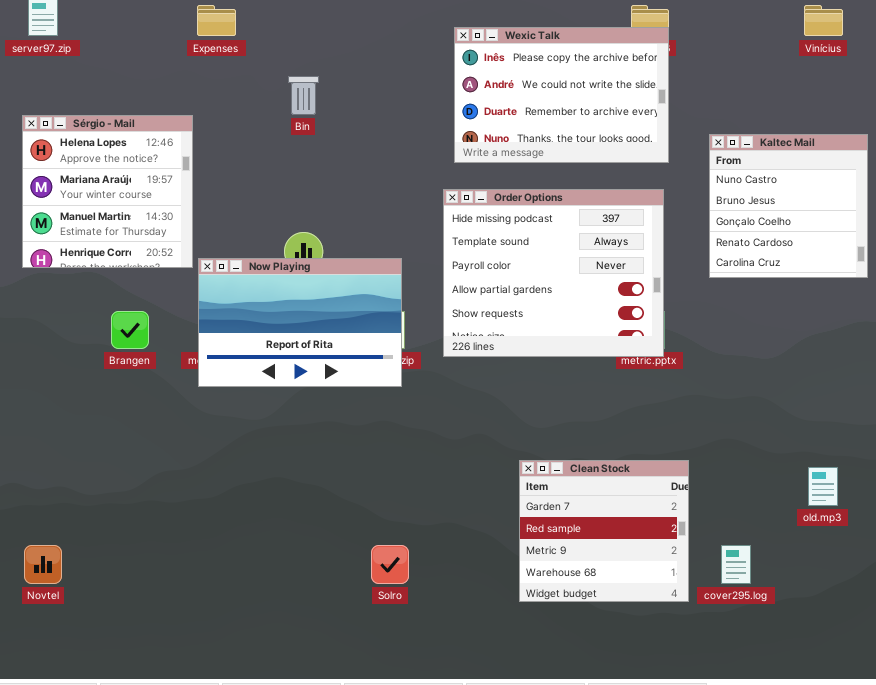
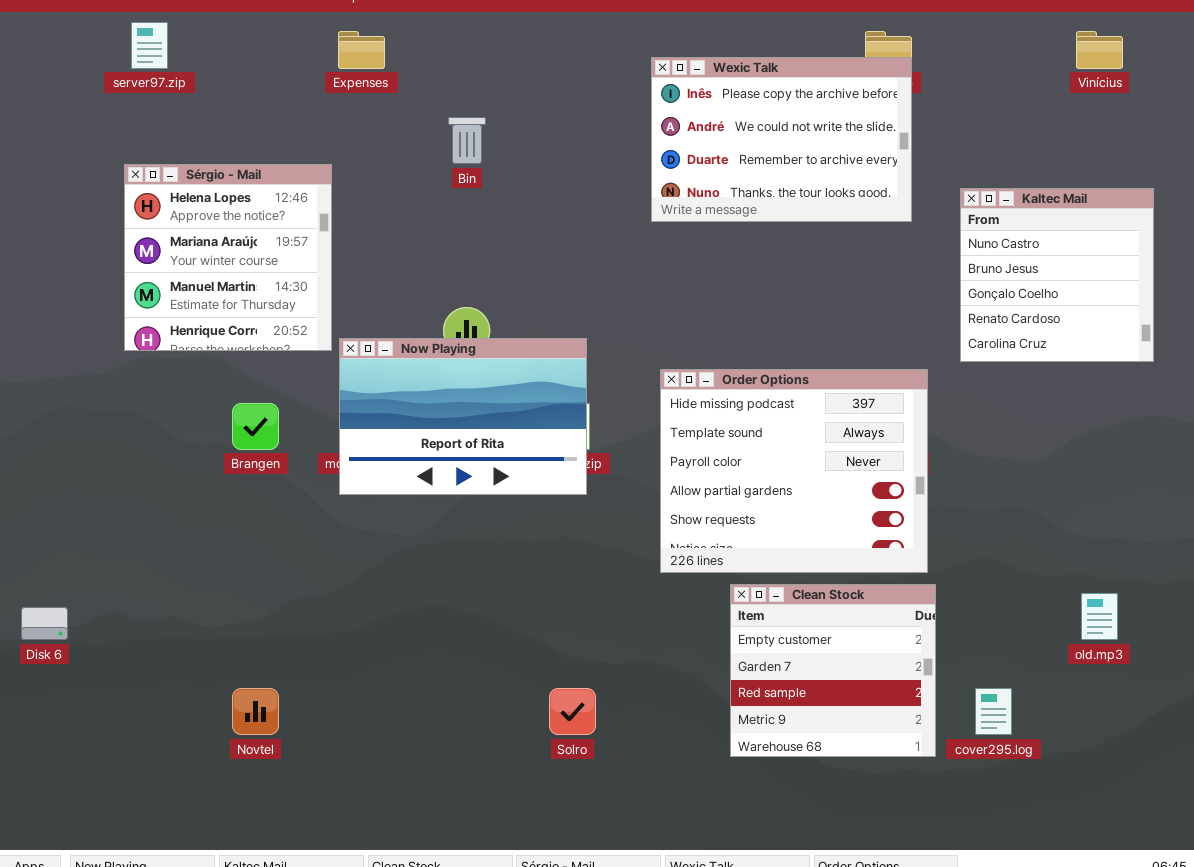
Order Options: [443,189,664,357] -> [660,369,928,573], moved
Clean Stock: [519,460,689,602] -> [730,584,936,757], scrolled up 1 row
Novtel: [24,545,62,584] -> [232,688,279,735], moved

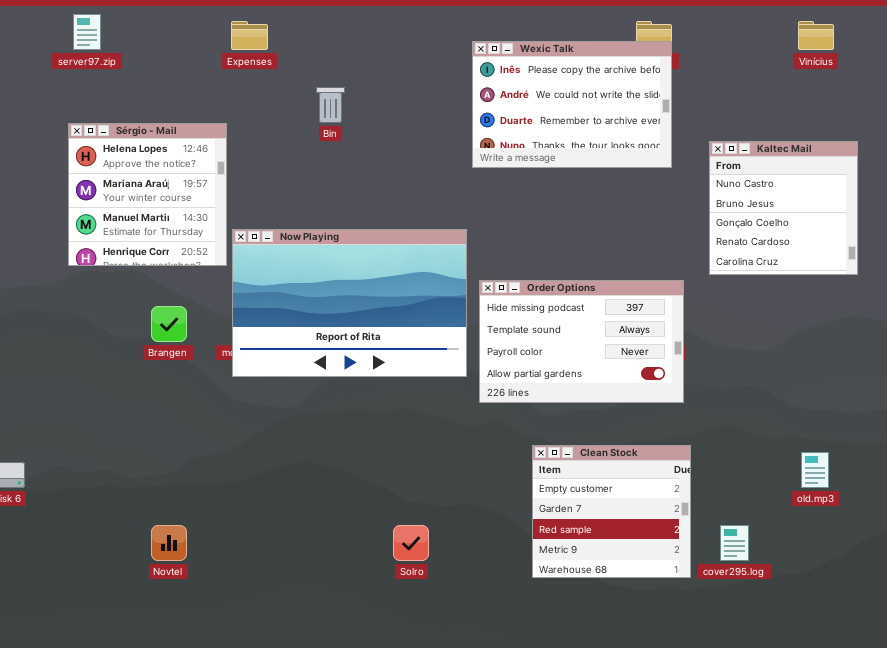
Now Playing: [339,338,587,495] -> [232,229,467,377], resized
Order Options: [660,369,928,573] -> [479,280,684,403], resized

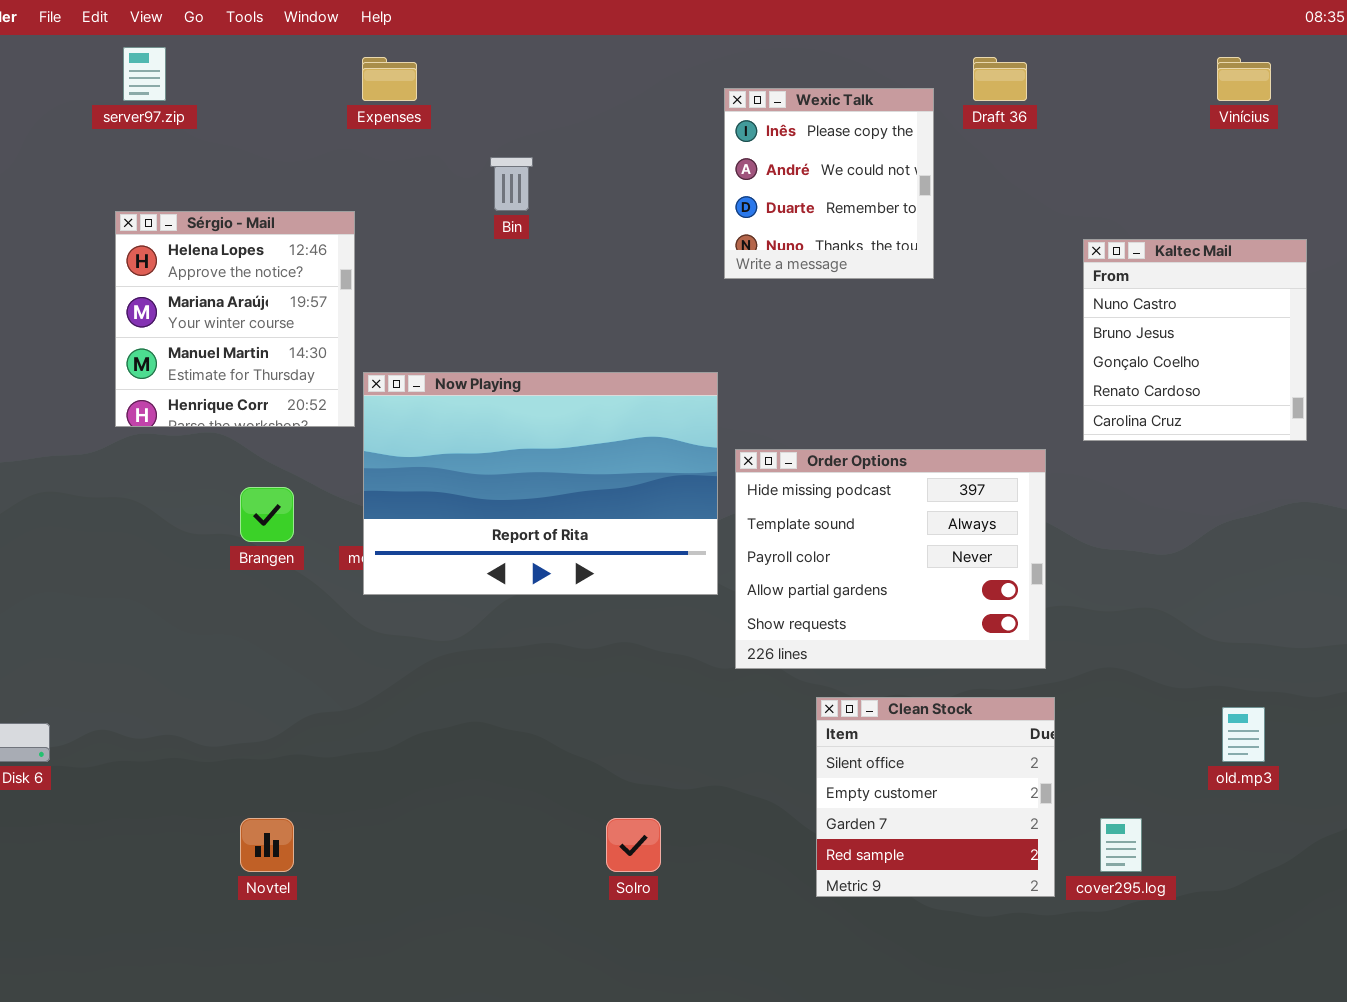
Wexic Talk: [472,41,672,168] -> [724,88,934,279], resized
Order Options: [479,280,684,403] -> [735,449,1046,669], resized
Clean Stock: [532,445,691,578] -> [816,697,1055,897], scrolled up 1 row

